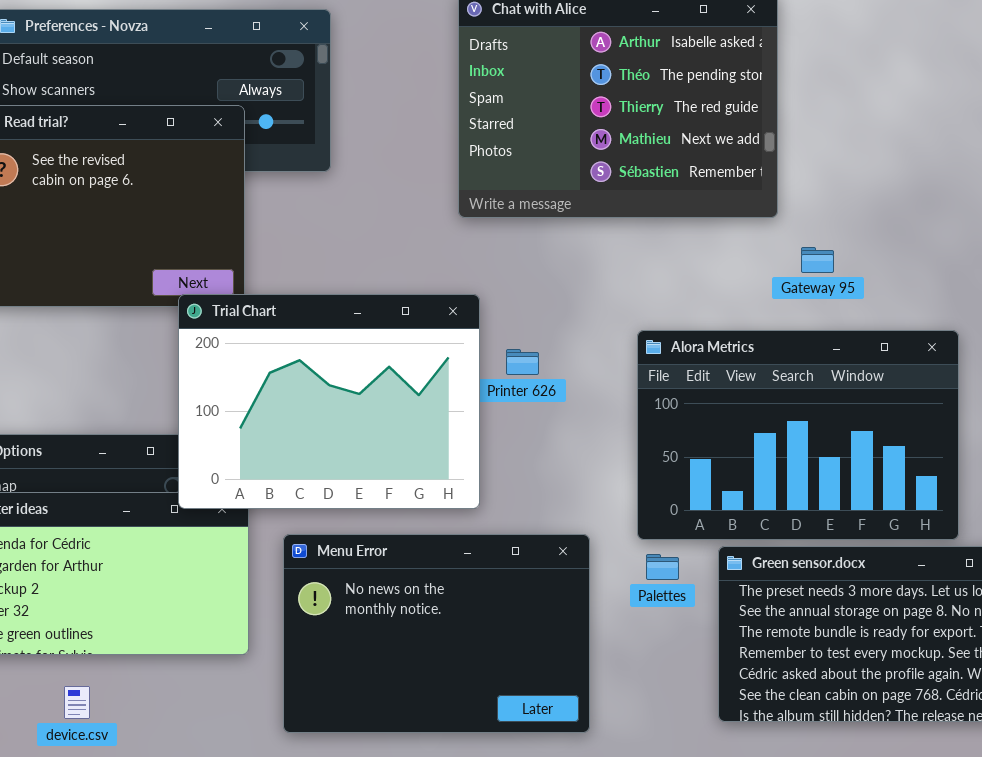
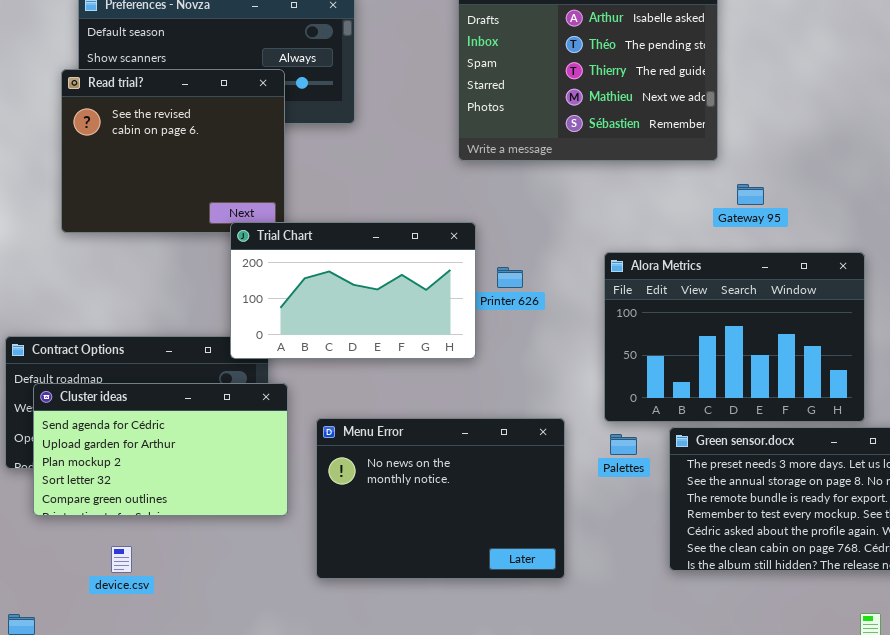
Trial Chart: [178,294,480,509] -> [230,222,476,359], resized
device.csv: [64,686,90,719] -> [111,546,132,573], moved

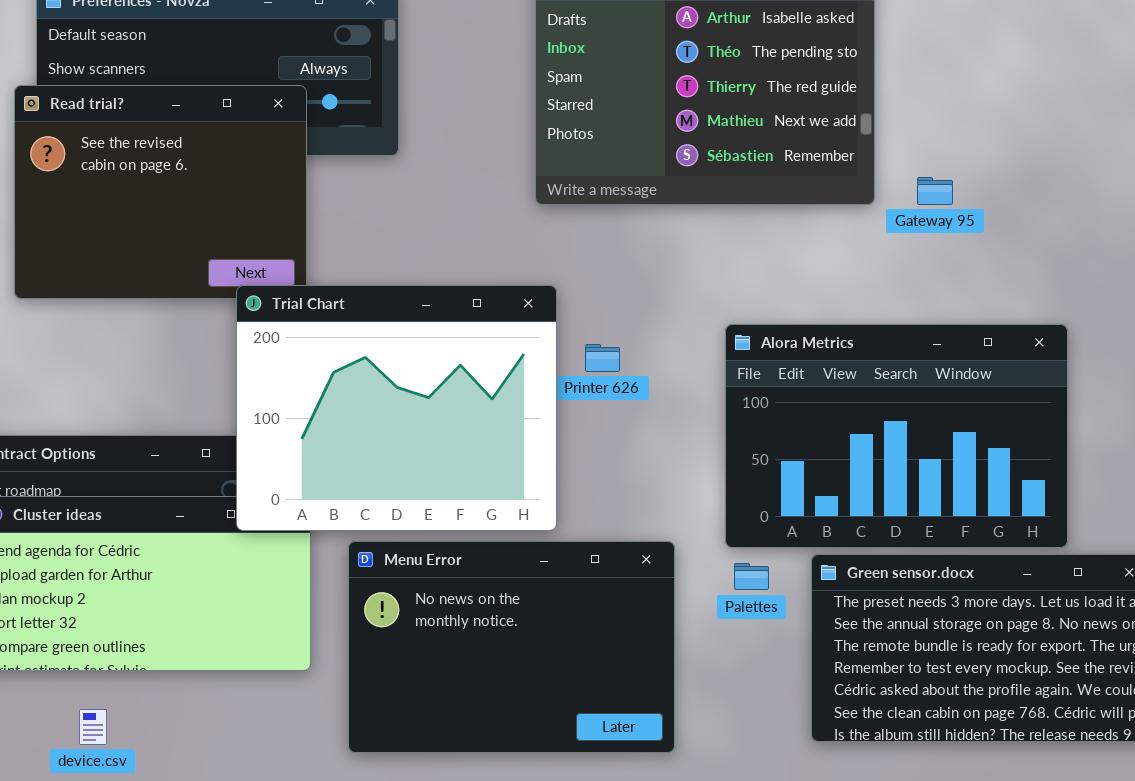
Gateway 95: [737,184,764,205] -> [917,177,953,205], moved
Trial Chart: [230,222,476,359] -> [236,285,557,531], resized

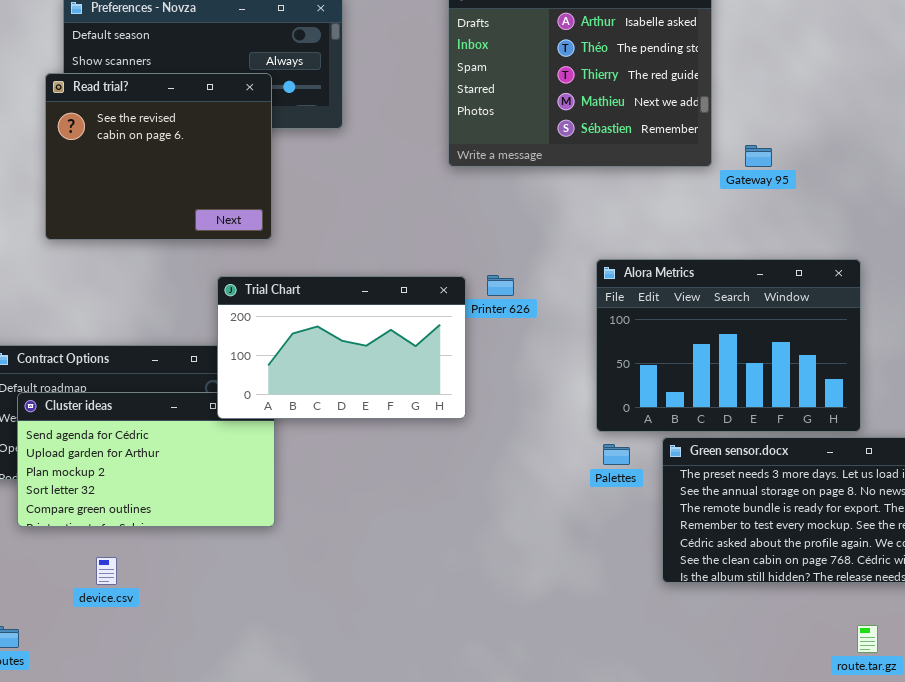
Trial Chart: [236,285,557,531] -> [217,276,466,419], resized
Menu Error: [348,541,675,753] -> none, closed

